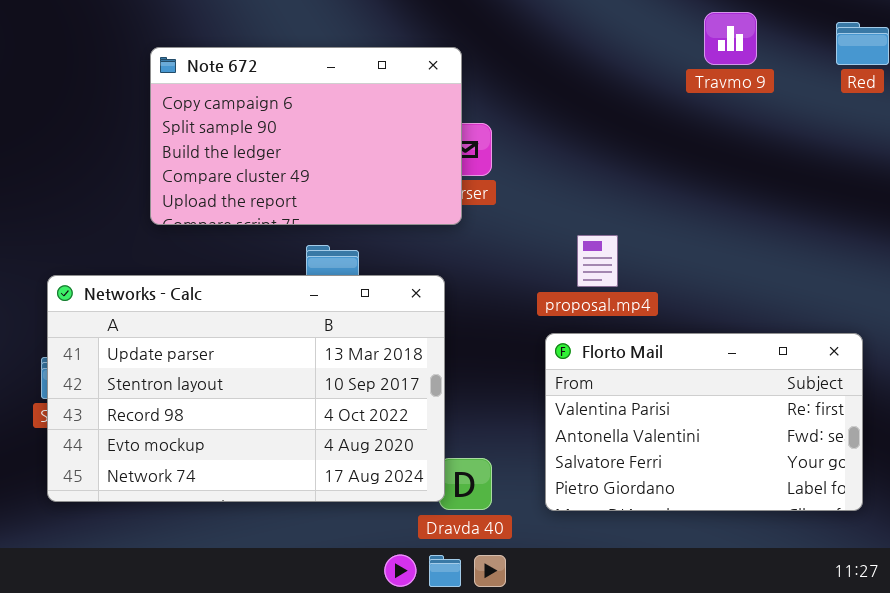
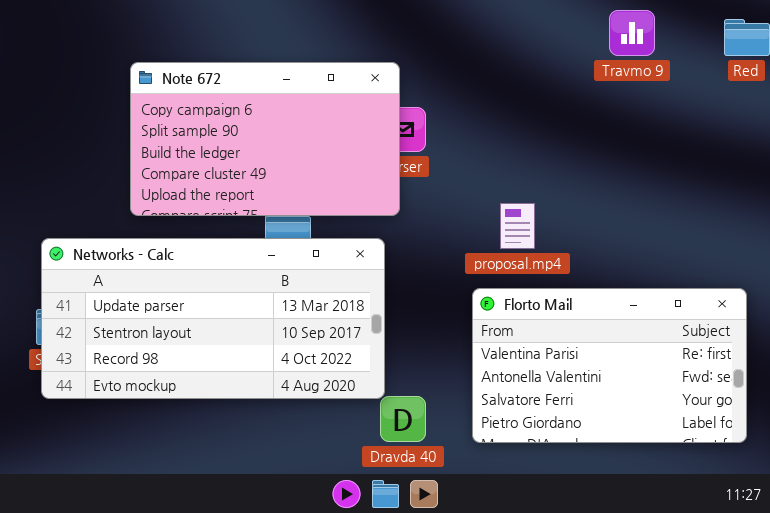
Note 672: [150,47,462,225] -> [130,62,400,216], moved
Networks - Calc: [47,275,445,502] -> [41,238,385,399], resized

